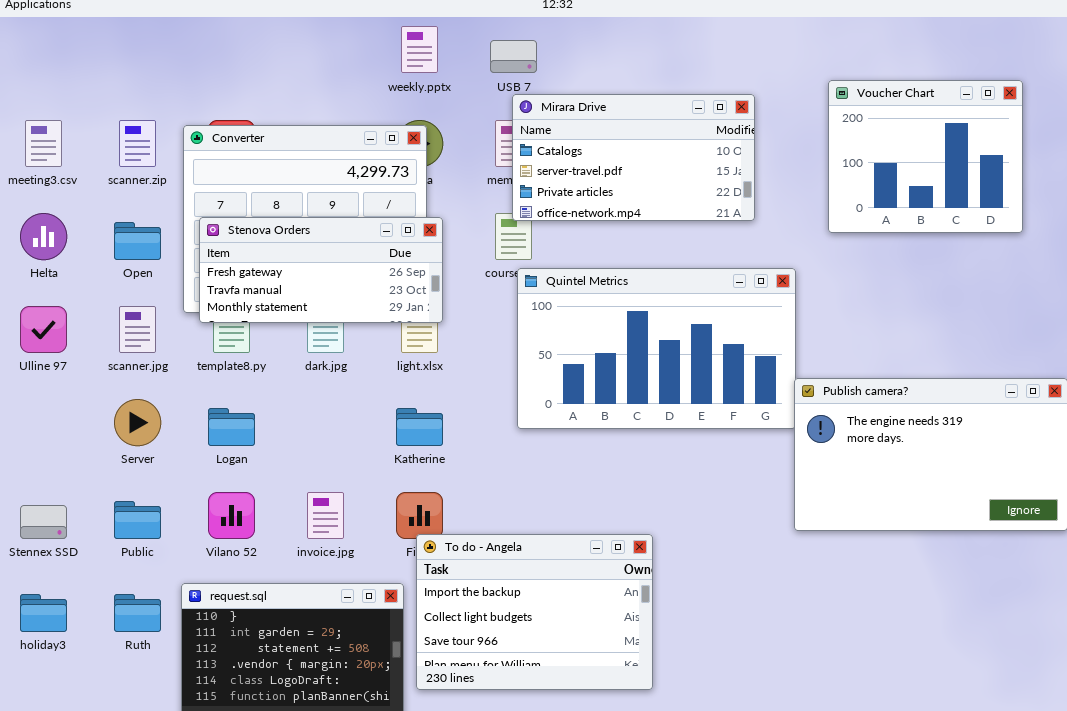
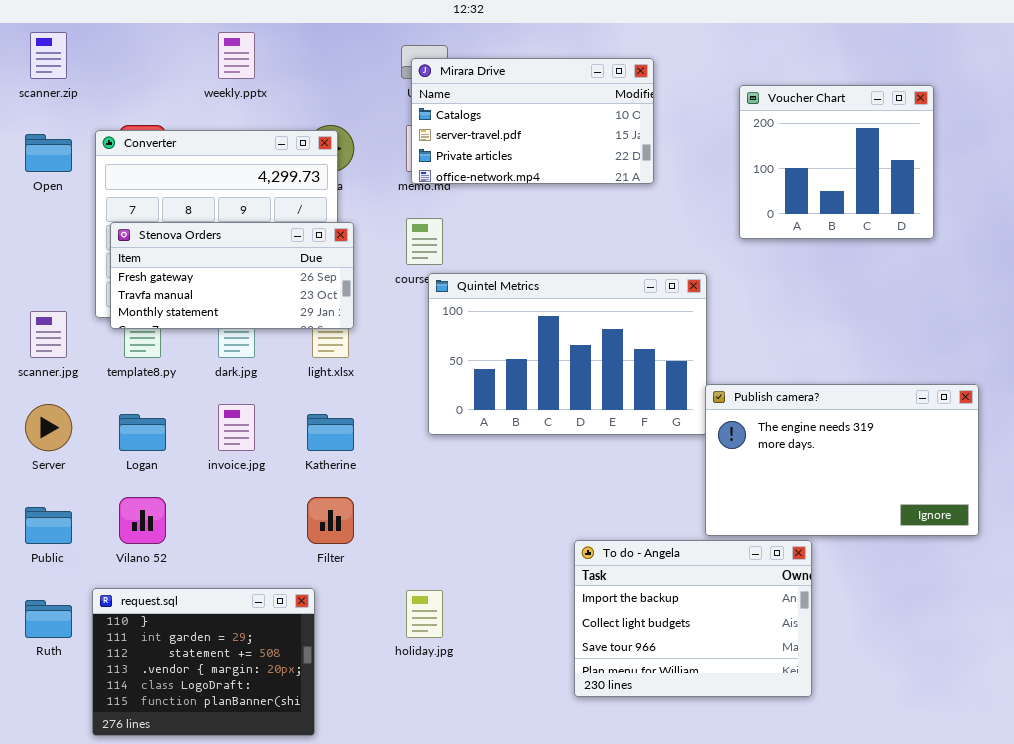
weekly.pptx: [401,26,438,73] -> [218,32,255,79], moved
Mirara Drive: [512,94,755,221] -> [411,58,654,184], moved
scanner.zip: [119,120,156,167] -> [30,32,67,79], moved
Open: [114,222,161,260] -> [25,134,72,172], moved
invoice.jpg: [307,492,344,539] -> [218,404,255,451], moved
To do - Angela: [416,534,653,690] -> [574,540,812,697], moved

